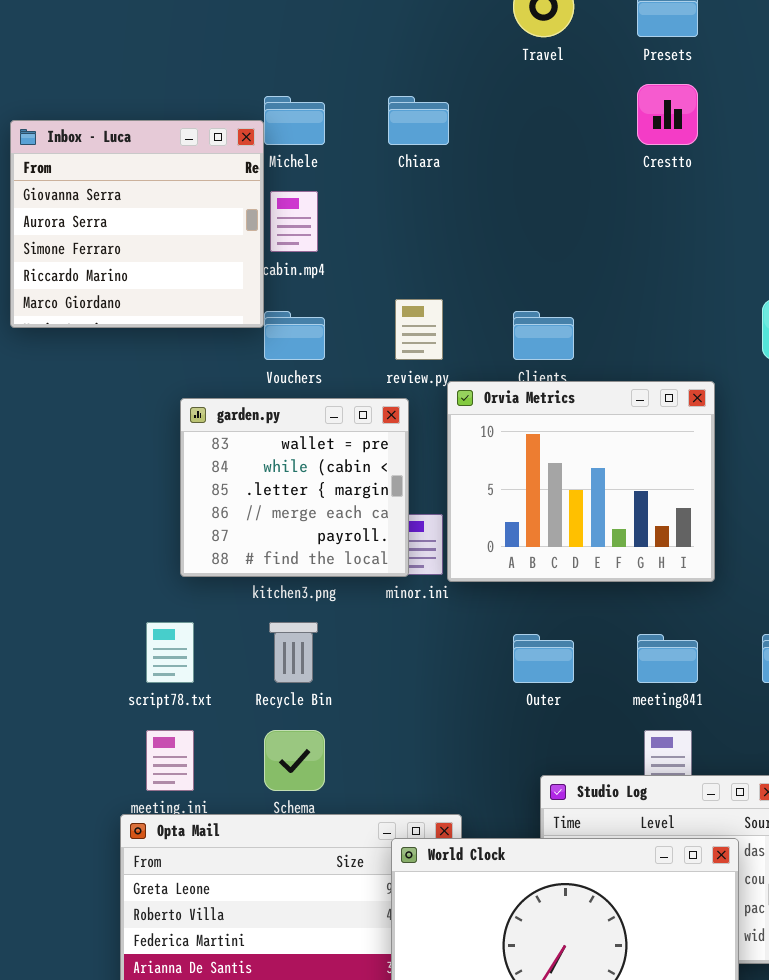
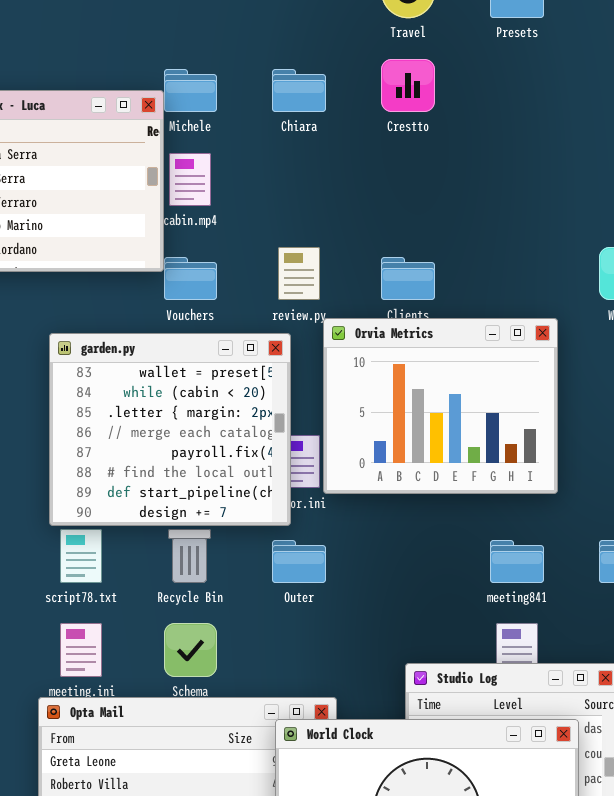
Crestto: [637,84,698,145] -> [381,59,435,112], moved
garden.py: [180,398,409,577] -> [49,333,291,526], resized
Outer: [513,634,574,683] -> [272,540,326,583], moved

